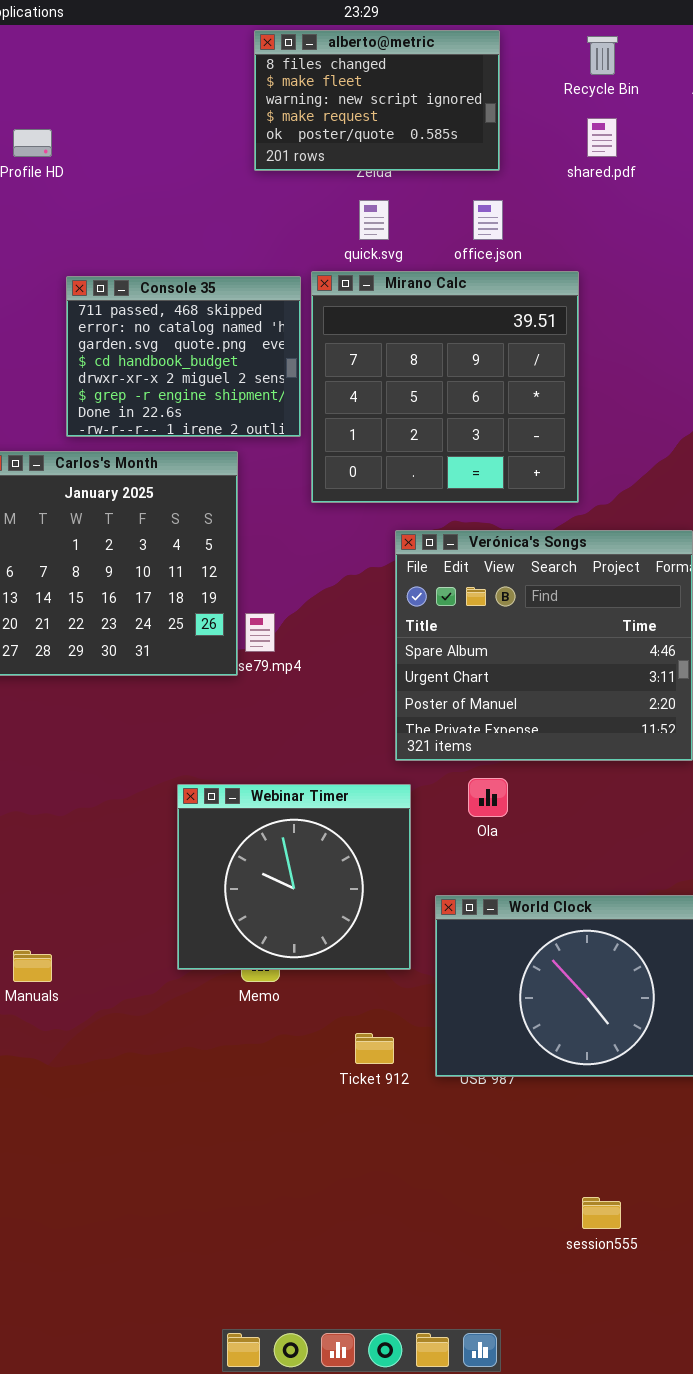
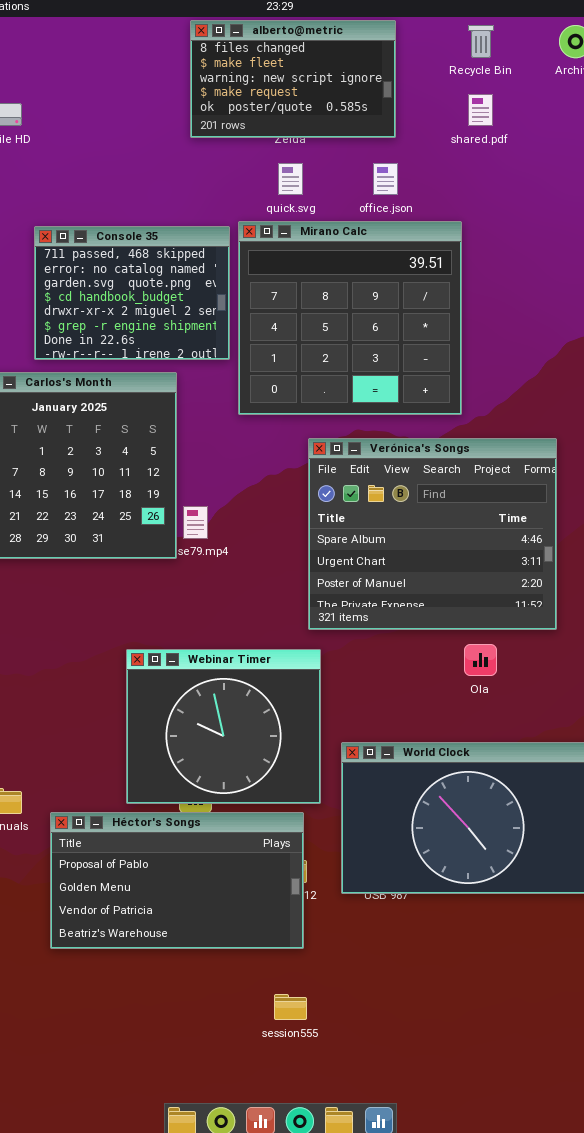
Ola: [468,778,508,817] -> [464,644,497,676], moved
Héctor's Songs: none -> [50,812,304,949], opened
session555: [582,1197,621,1229] -> [274,994,307,1020], moved

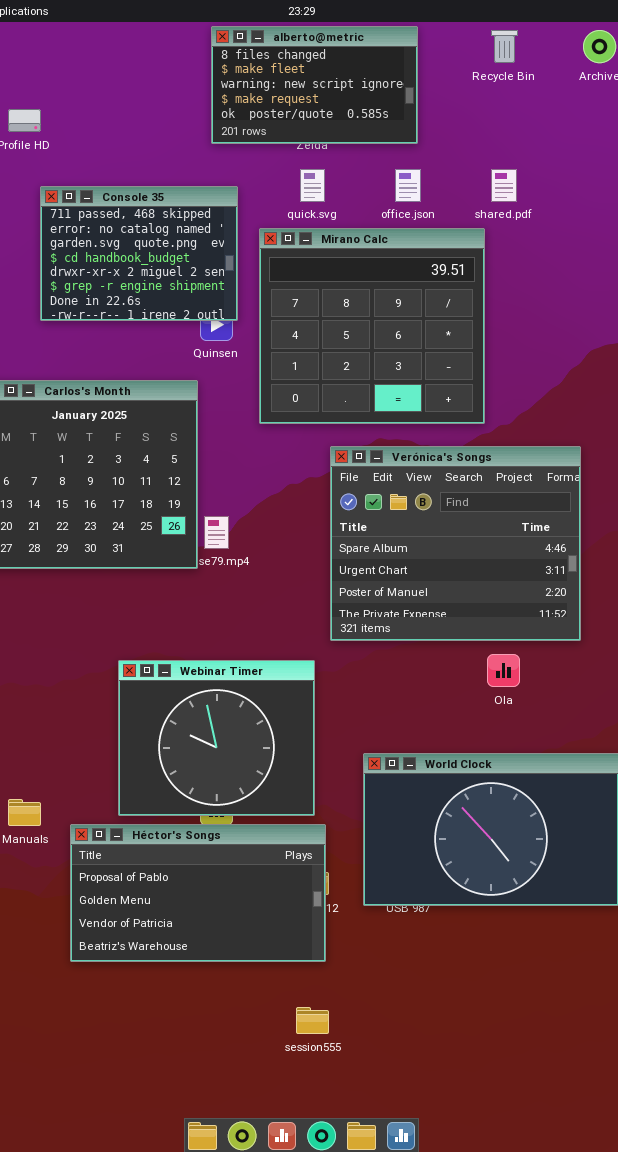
shared.pdf: [468,94,493,126] -> [491,169,517,202], moved
Console 35: [34,226,230,360] -> [40,186,238,321], moved
Webinar Timer: [126,649,321,804] -> [118,660,315,816], moved

